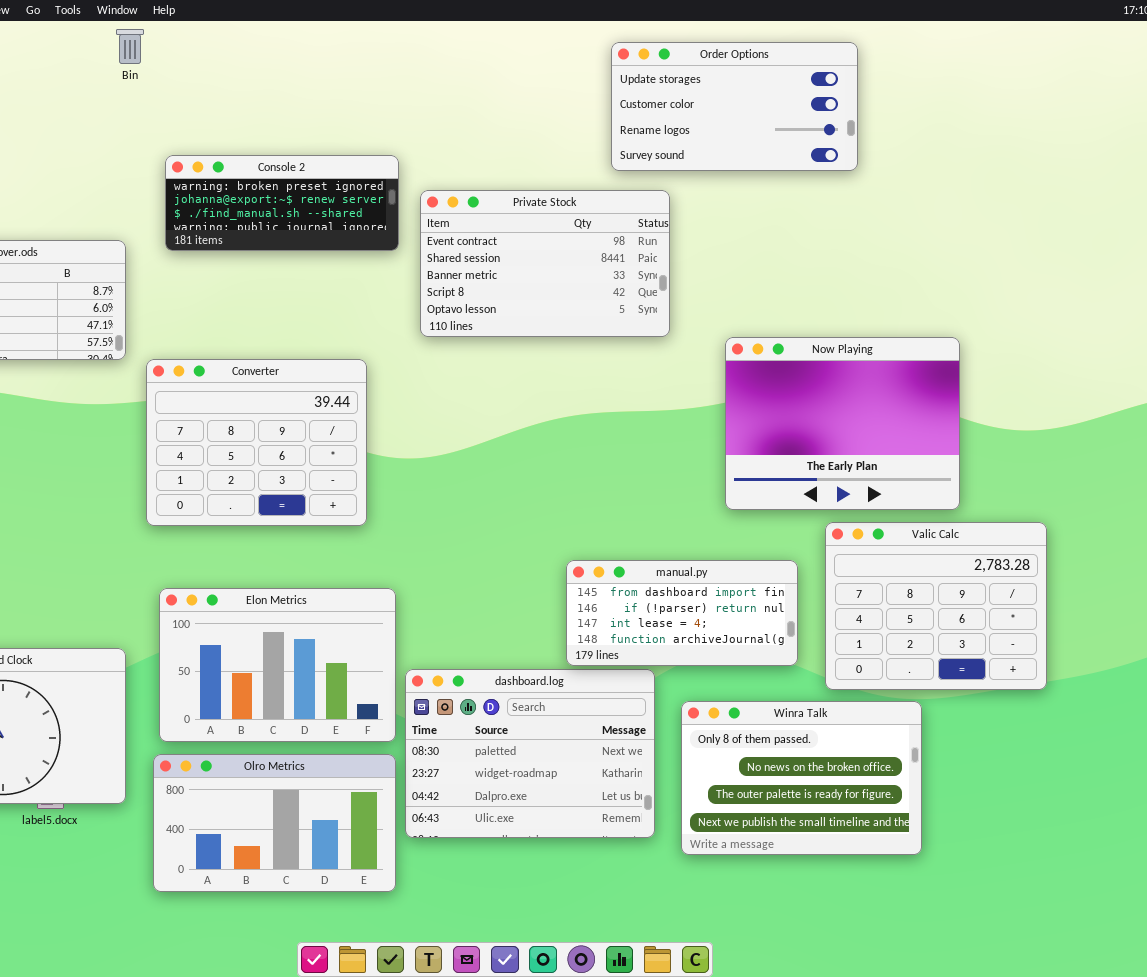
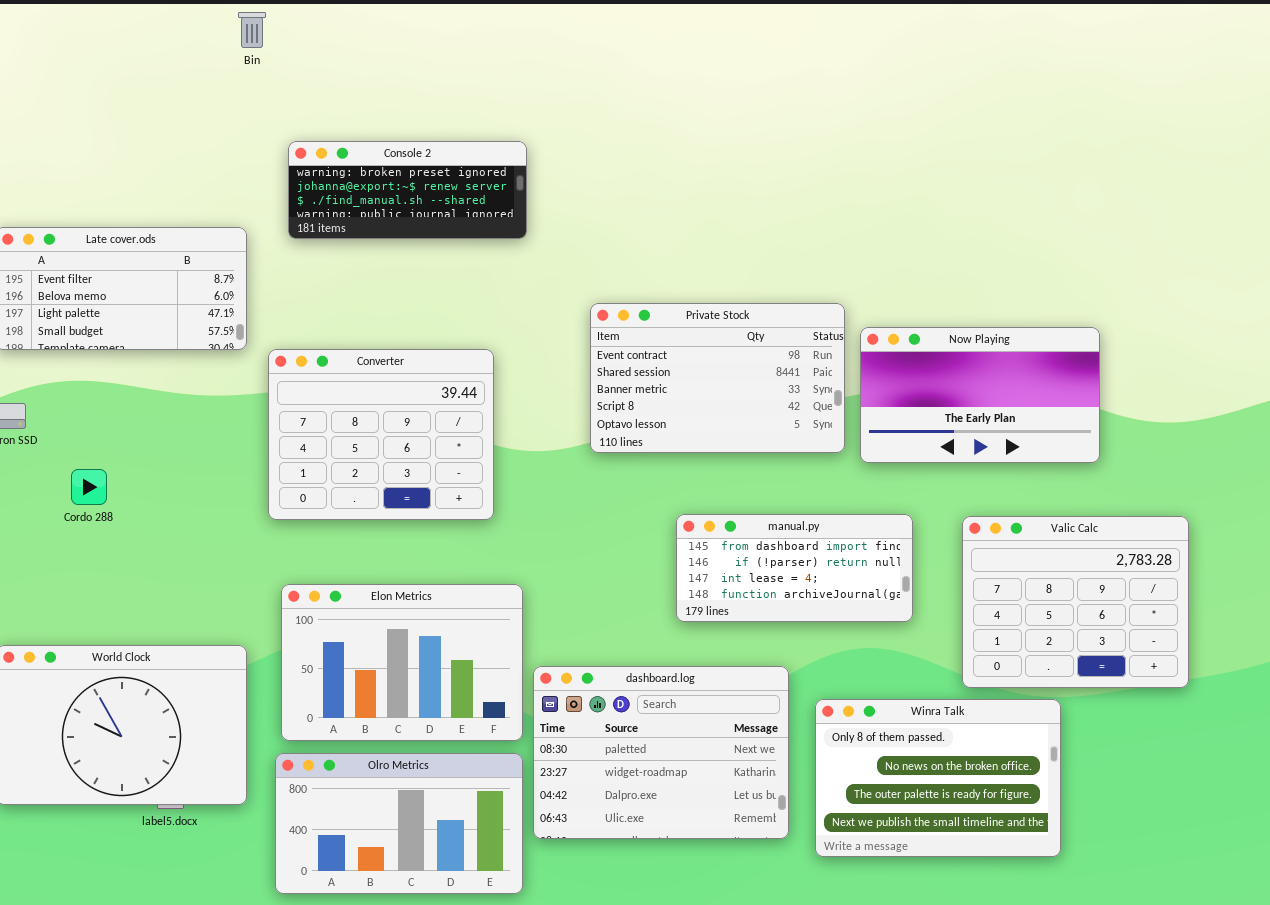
Order Options: [611,42,858,171] -> none, closed
Private Stock: [420,190,670,337] -> [590,303,845,453], moved
Now Playing: [725,337,960,510] -> [860,327,1100,463], resized
manual.py: [566,560,798,666] -> [676,514,913,622], moved

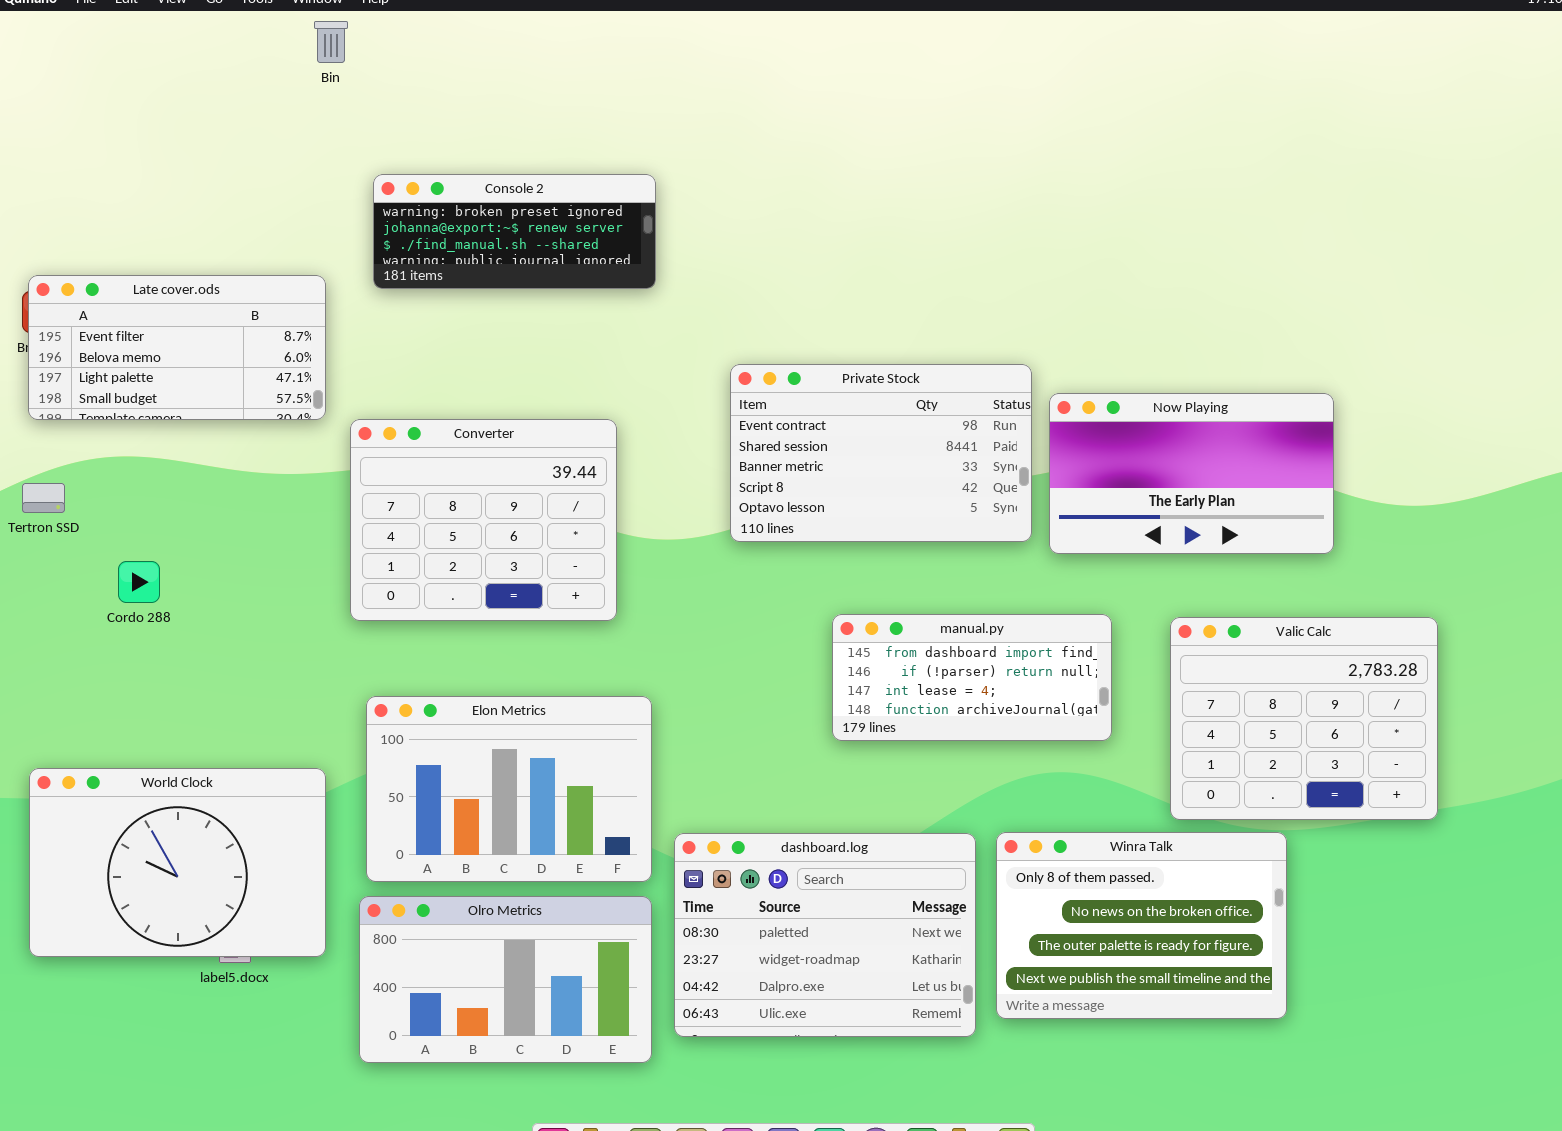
dashboard.log: [533,666,789,839] -> [674,833,976,1037], moved

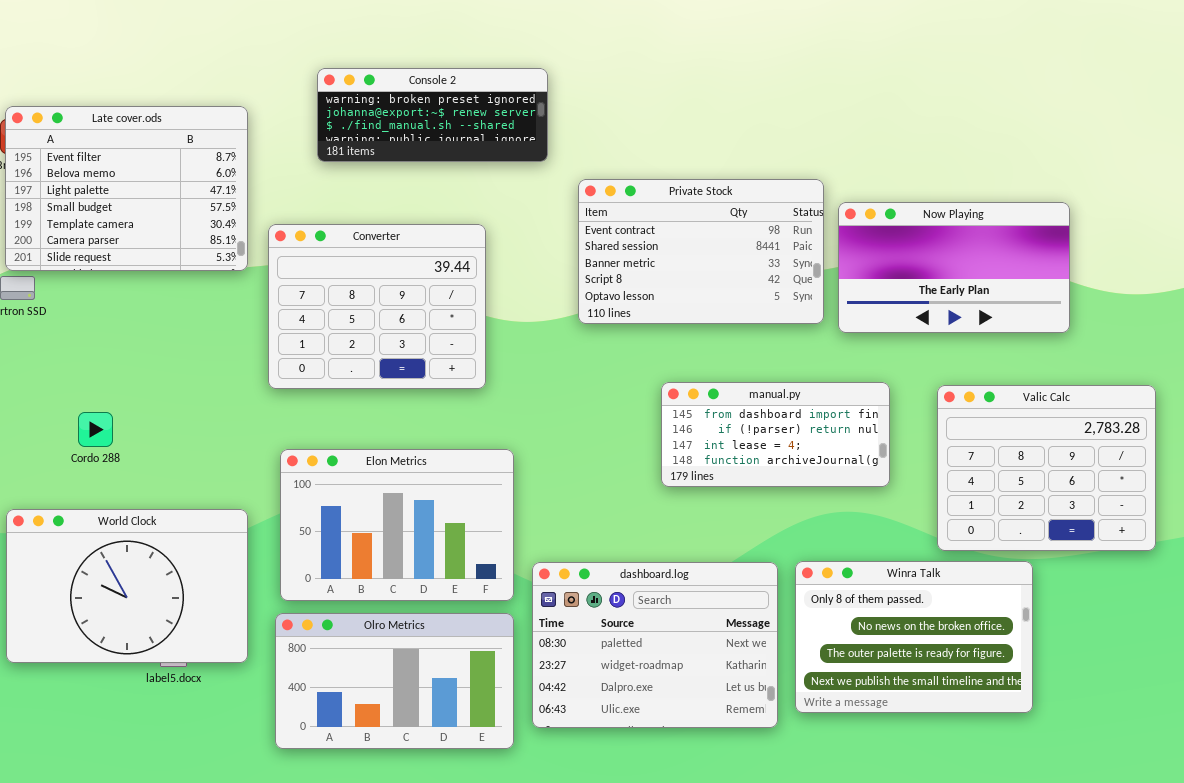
Console 2: [373,174,656,289] -> [317,68,548,162], moved
Late cover.ods: [28,275,326,420] -> [5,106,248,271], resized
Cordo 288: [118,561,160,603] -> [78,412,113,447], moved

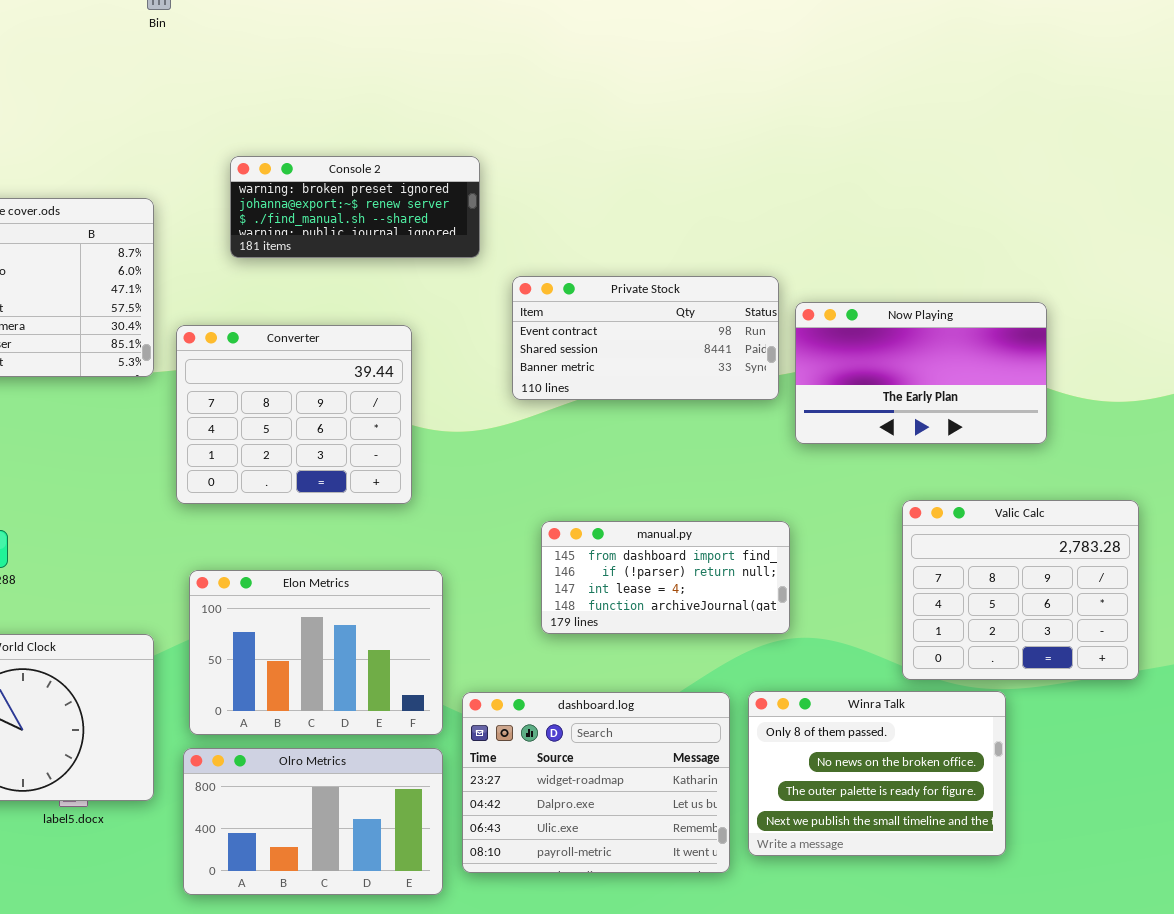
Private Stock: [578,179,824,324] -> [512,276,779,400], resized
manual.py: [661,382,890,487] -> [541,521,790,634], moved
dashboard.log: [532,562,778,728] -> [462,692,730,873], scrolled down 1 row

